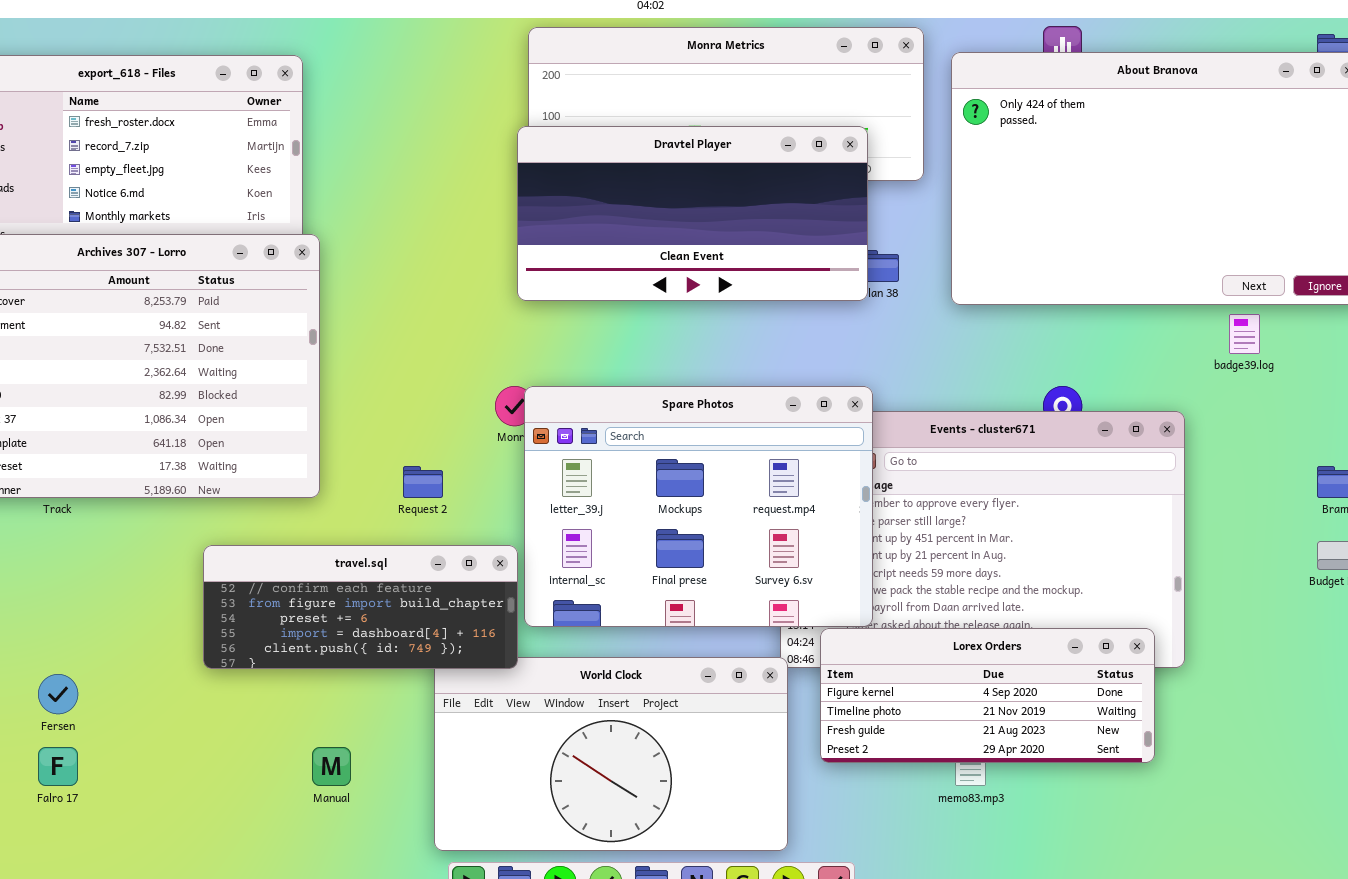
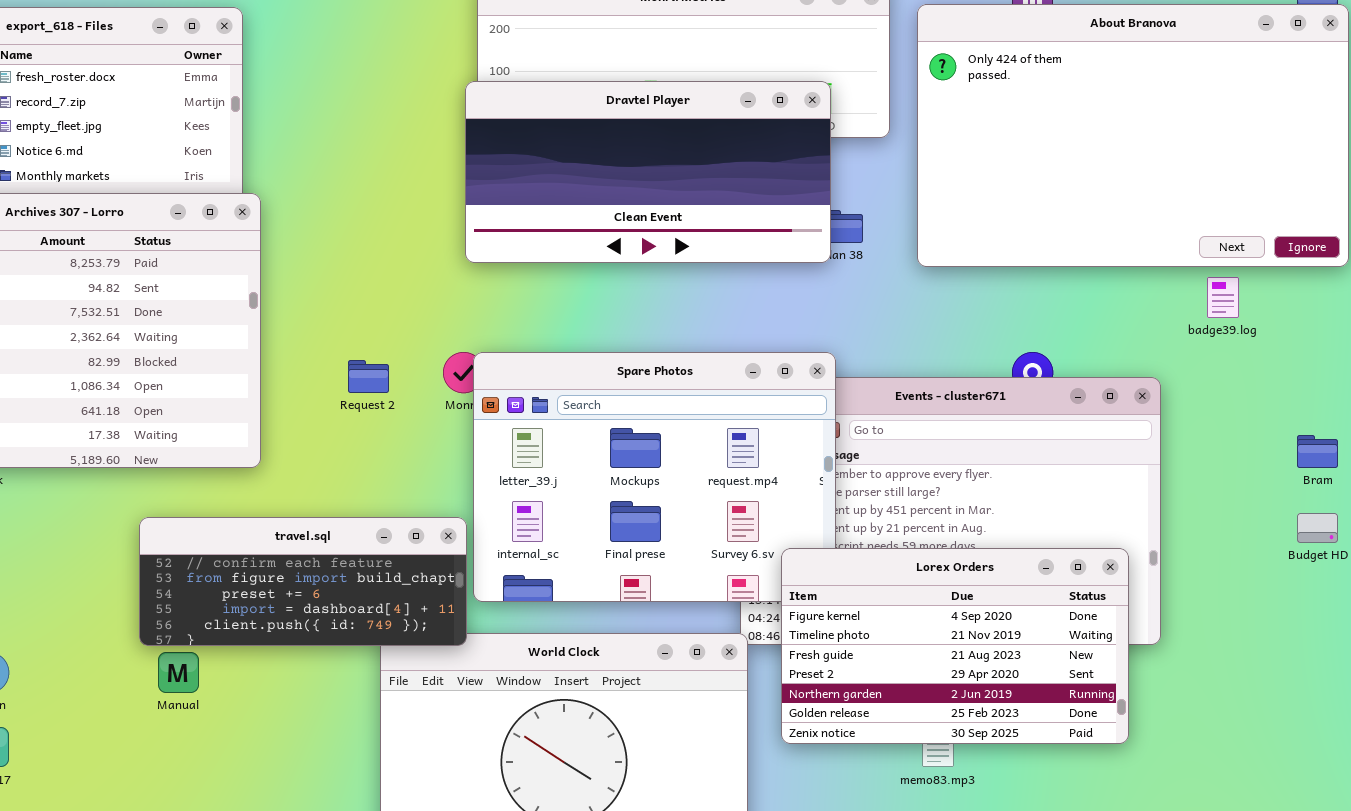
Request 2: [403,466,443,498] -> [348,360,389,393], moved
Lorex Orders: [820,628,1155,763] -> [781,548,1129,744], resized
Manual: [312,747,351,786] -> [158,652,199,693], moved

